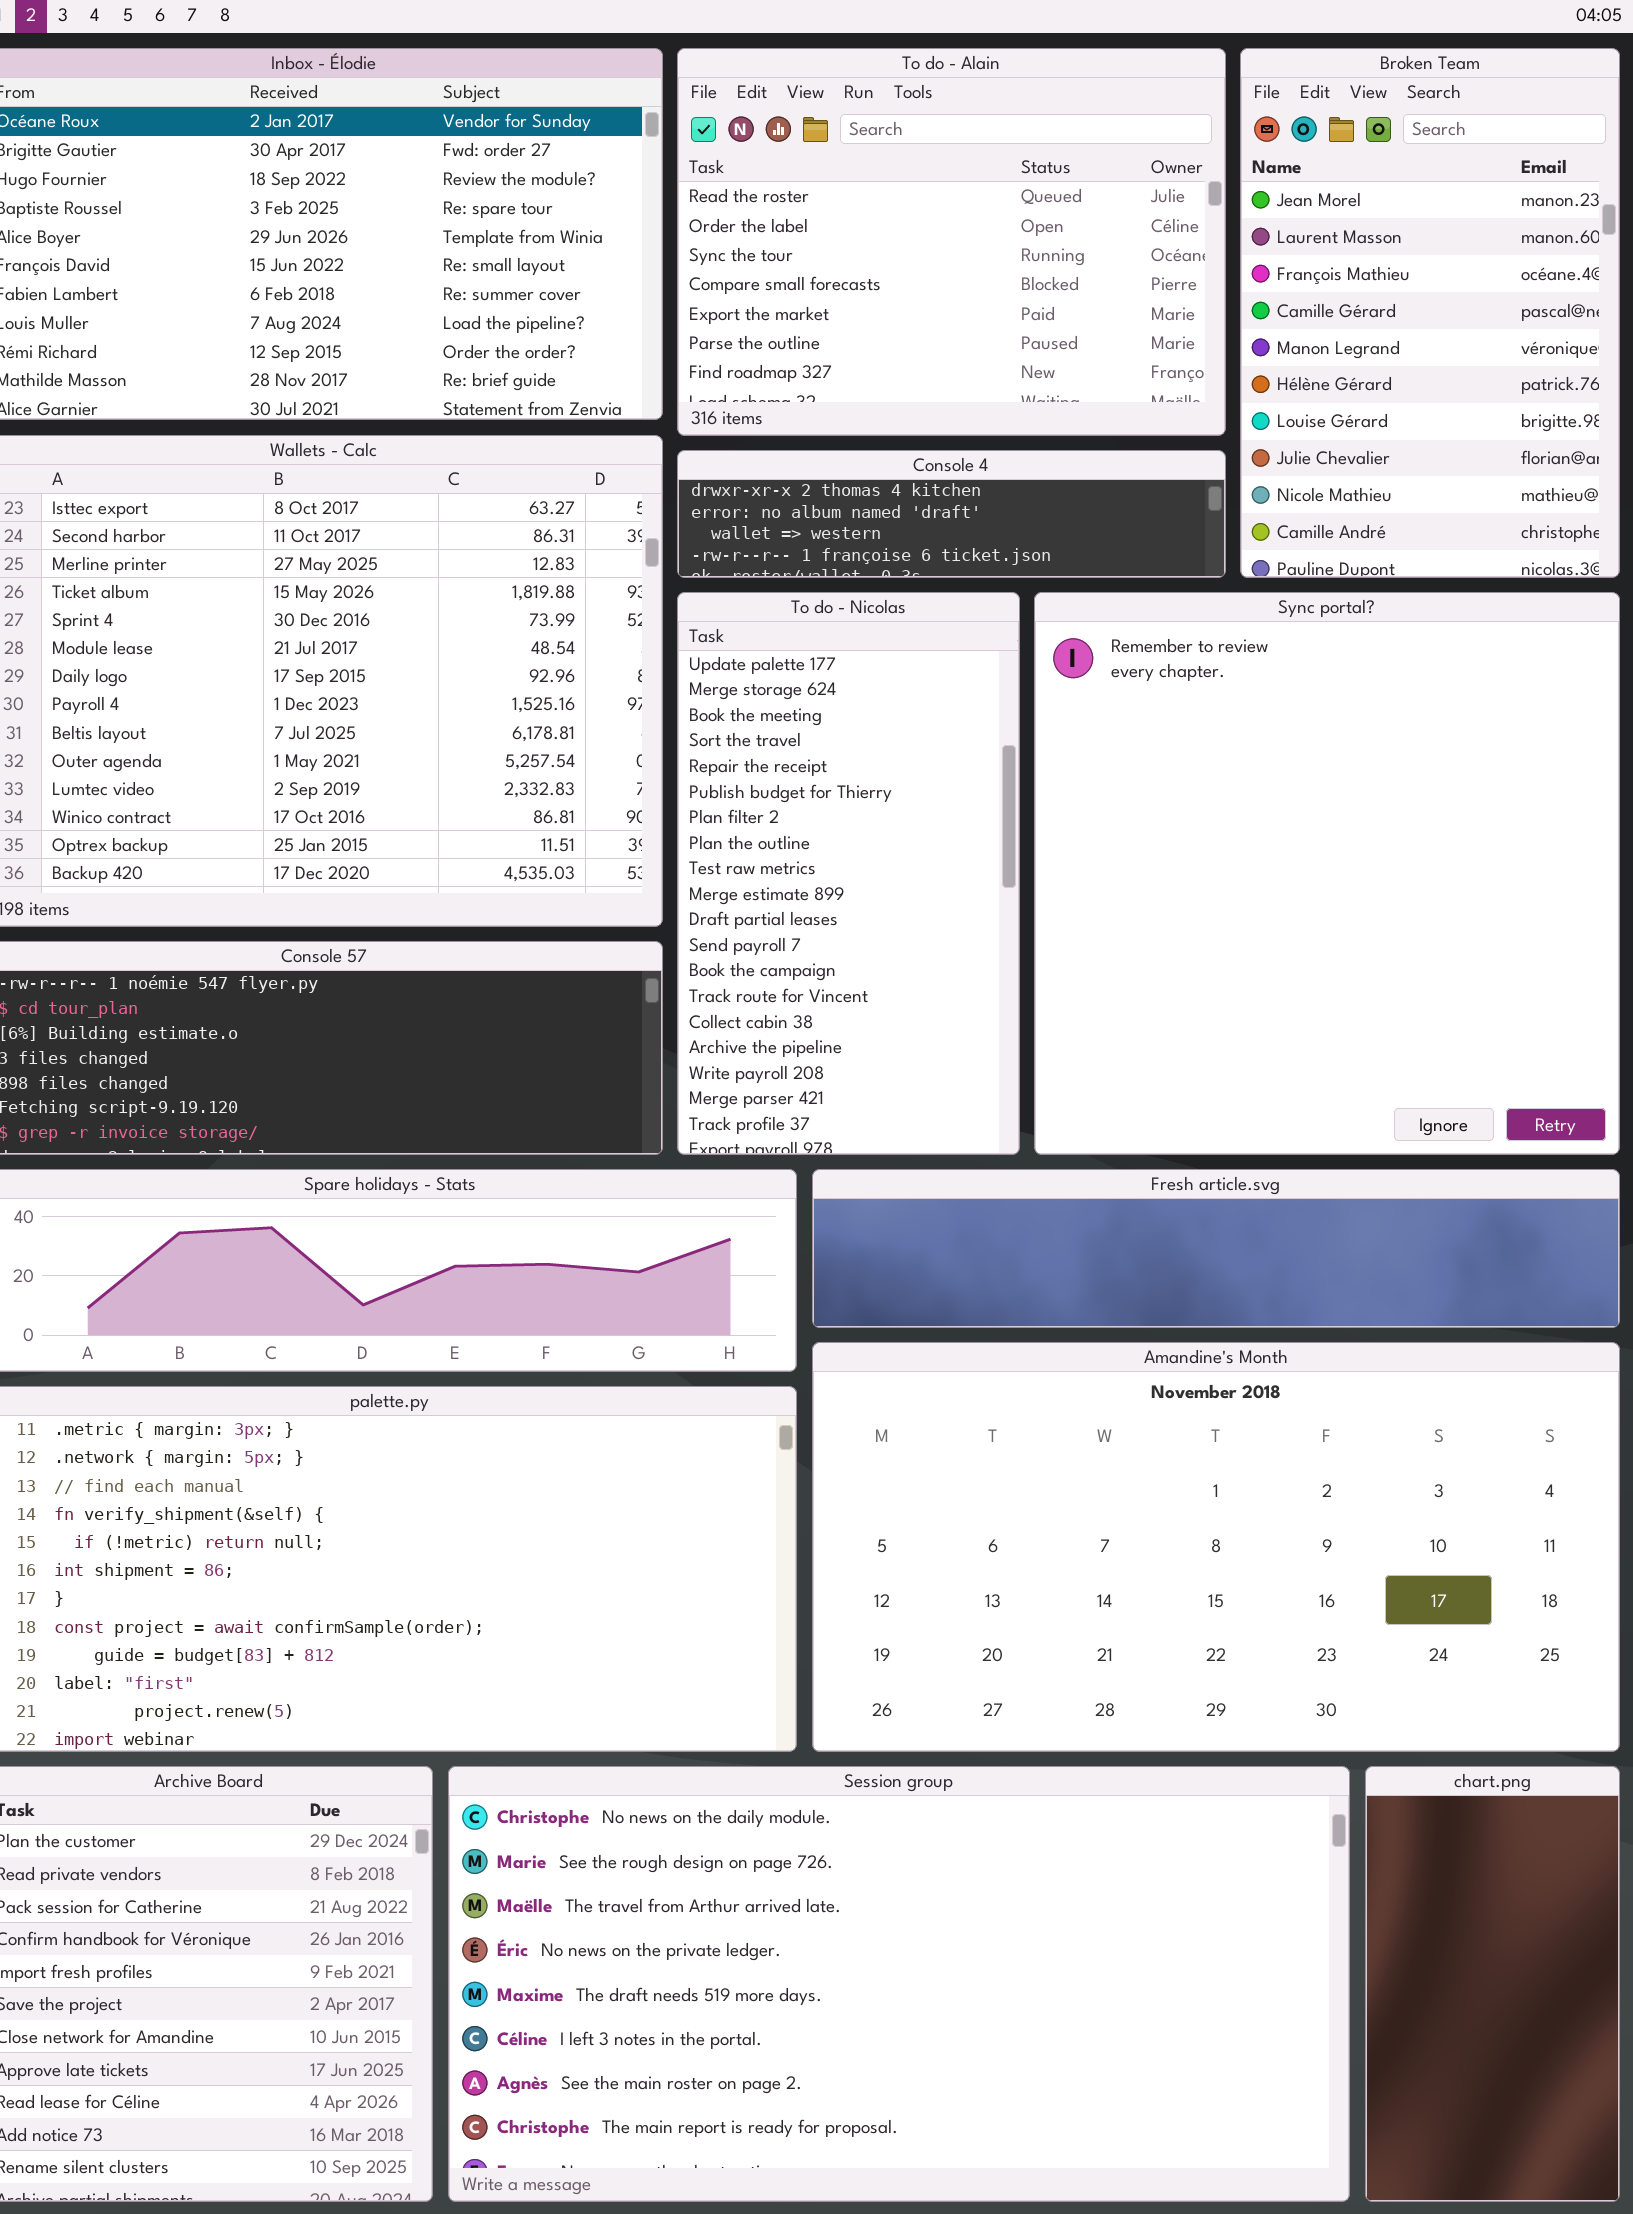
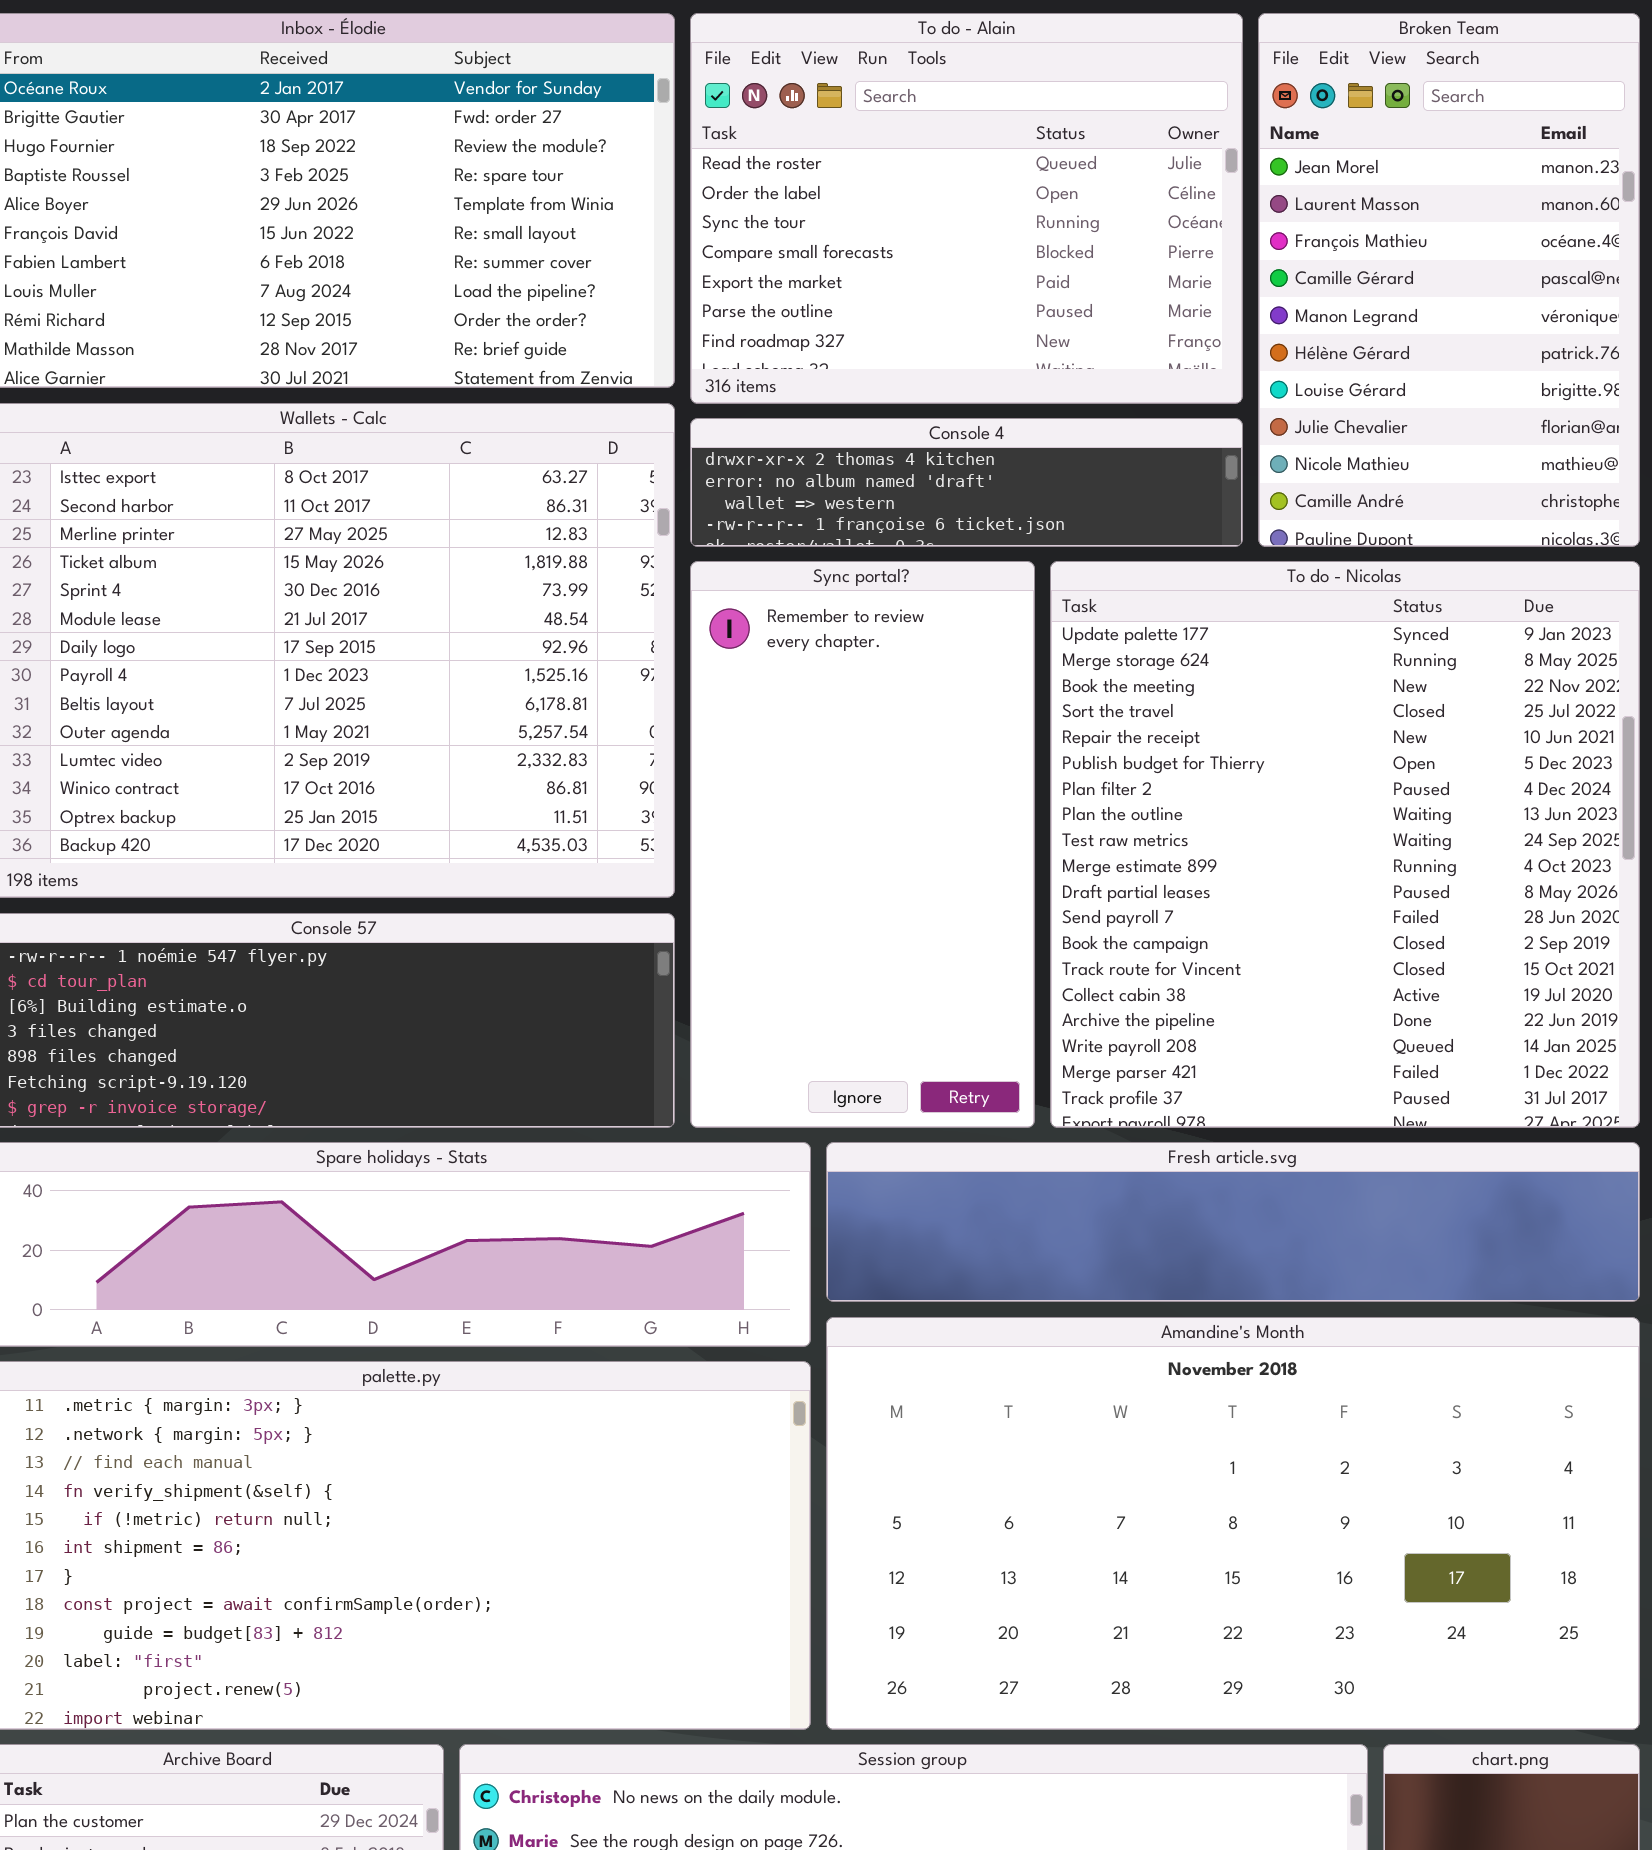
To do - Nicolas: [677,592,1020,1155] -> [1050,561,1640,1128], moved, resized
Sync portal?: [1034,592,1620,1155] -> [690,561,1035,1128], moved, resized

